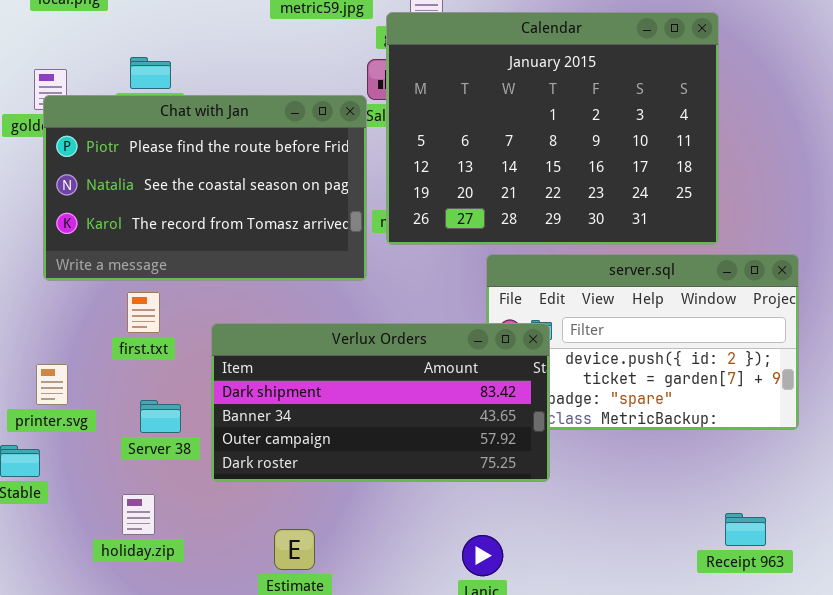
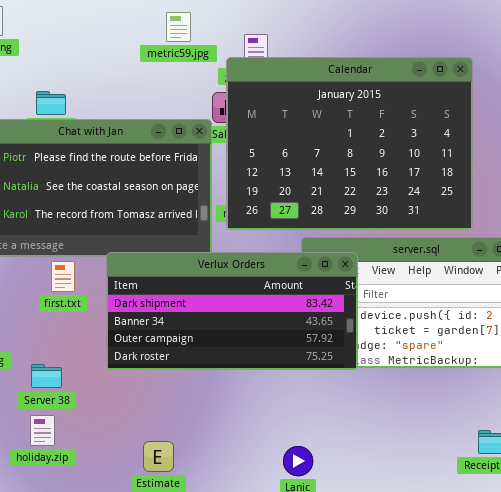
first.txt: [127,292,160,333] -> [51,261,75,292], moved
Verlux Orders: [211,323,550,482] -> [106,252,358,370], moved
Server 38: [140,400,181,433] -> [31,364,62,388], moved

